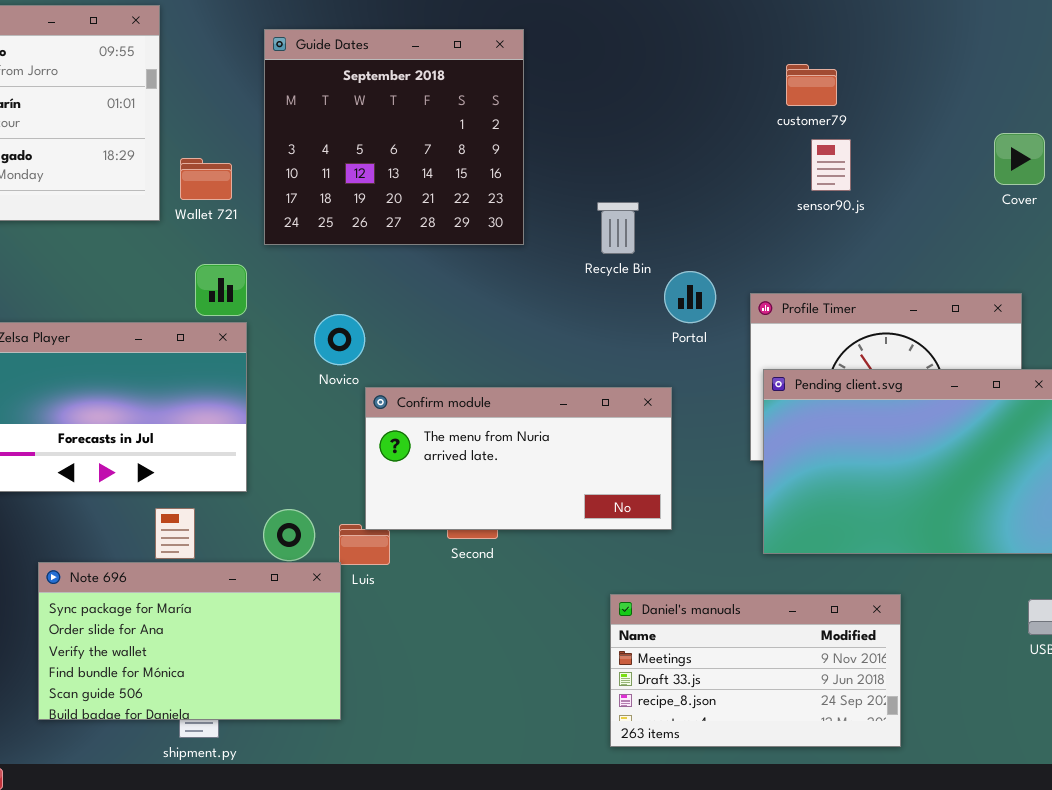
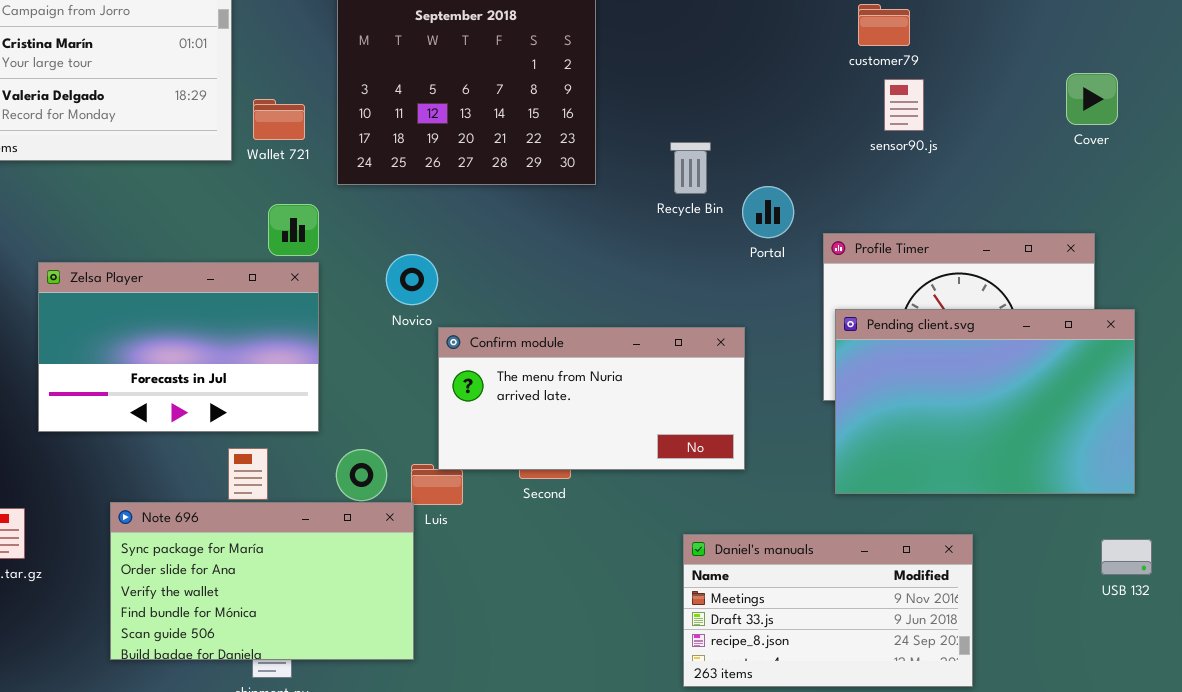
Portal: [664,271,716,323] -> [742,186,794,238], moved

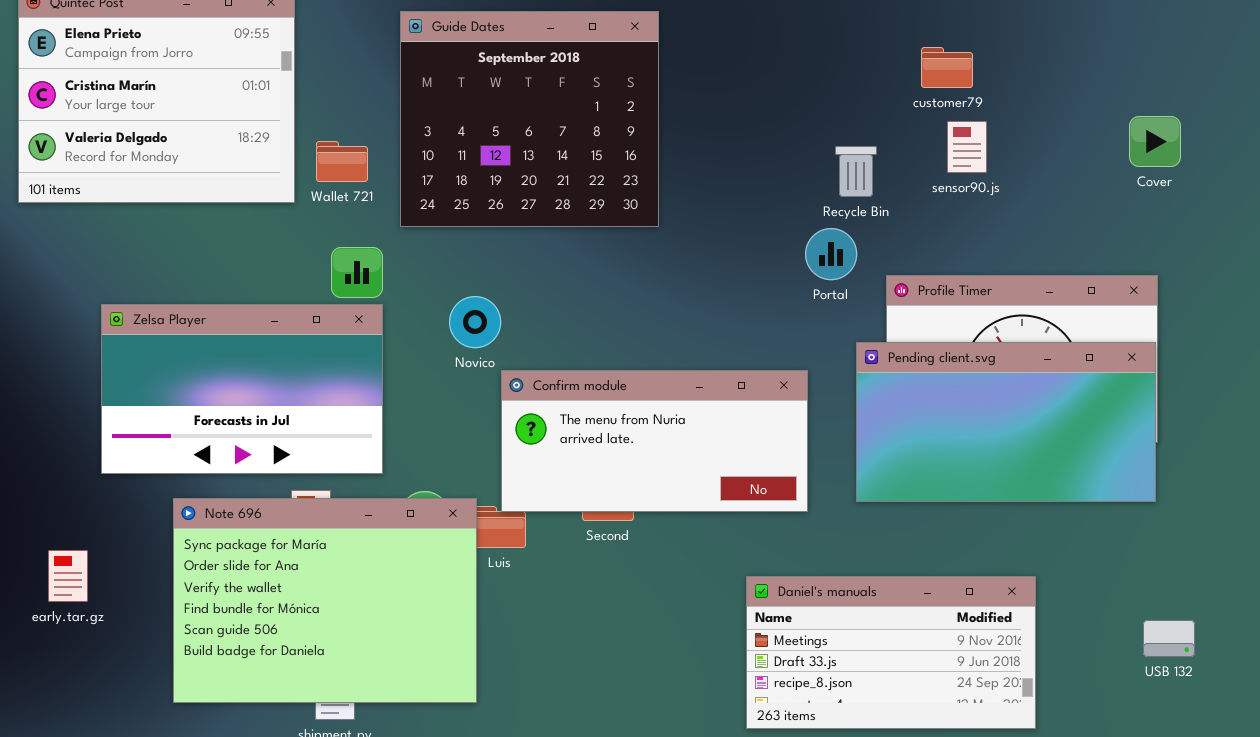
Recycle Bin: [670,142,711,194] -> [835,146,877,197], moved
Pending client.svg: [835,309,1135,494] -> [856,342,1156,502], moved, resized
Note 696: [110,502,414,660] -> [173,498,477,703], resized
USB 132: [1101,539,1152,575] -> [1143,620,1195,657], moved

